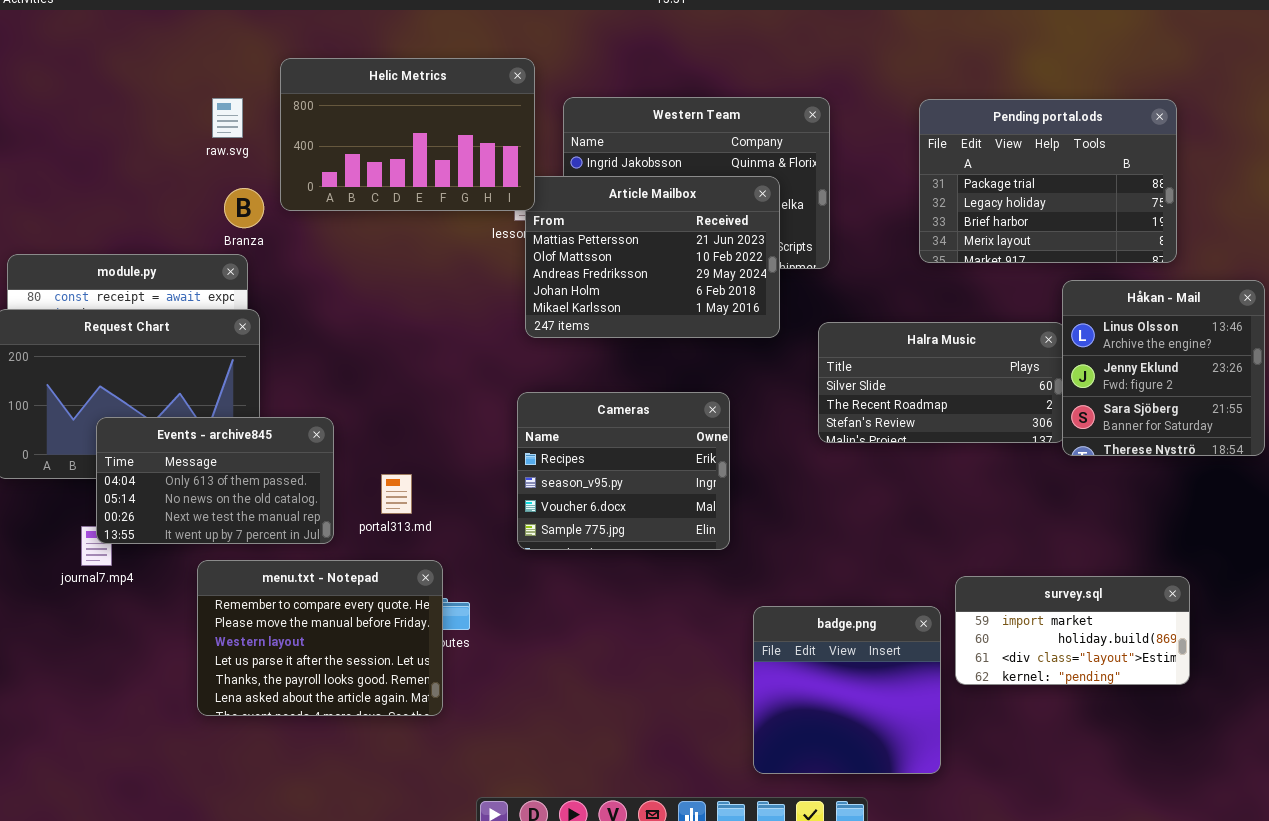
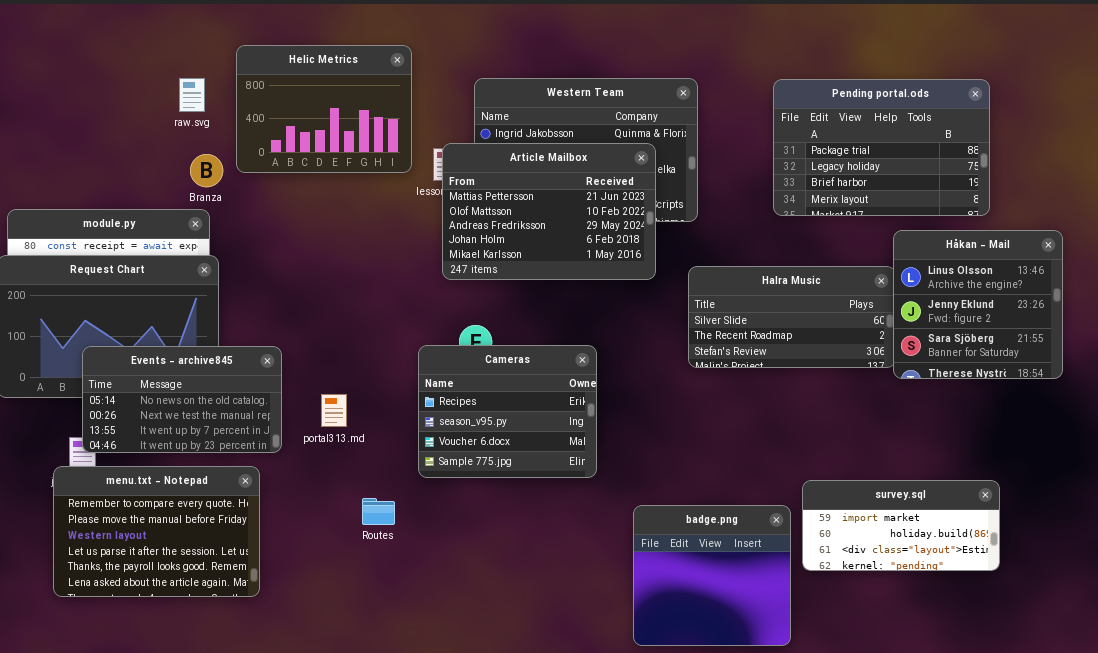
Helic Metrics: [280,58,535,211] -> [236,45,412,173], resized
Cameras: [517,392,730,550] -> [418,345,597,478], moved
Events - archive845: [96,417,334,544] -> [82,346,282,453], scrolled down 1 row
menu.txt - Notepad: [197,560,443,716] -> [53,466,260,597], moved

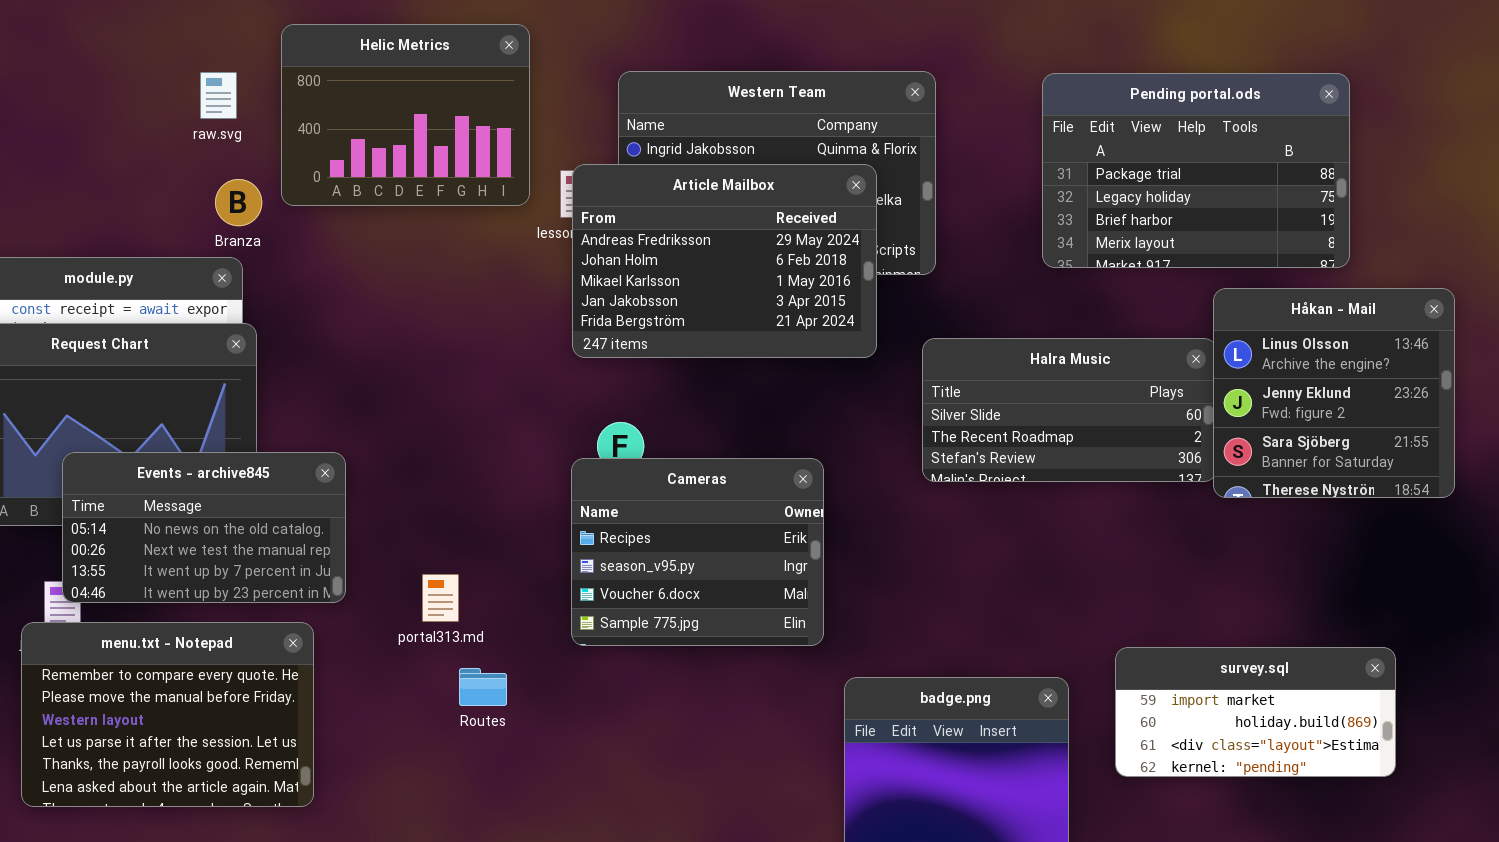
Article Mailbox: [442,143,656,280] -> [572,164,877,358], scrolled down 2 rows
Cameras: [418,345,597,478] -> [571,458,824,646], moved
portal313.md: [321,394,347,427] -> [422,574,459,622], moved
survey.sql: [802,480,1000,571] -> [1115,647,1396,777], moved

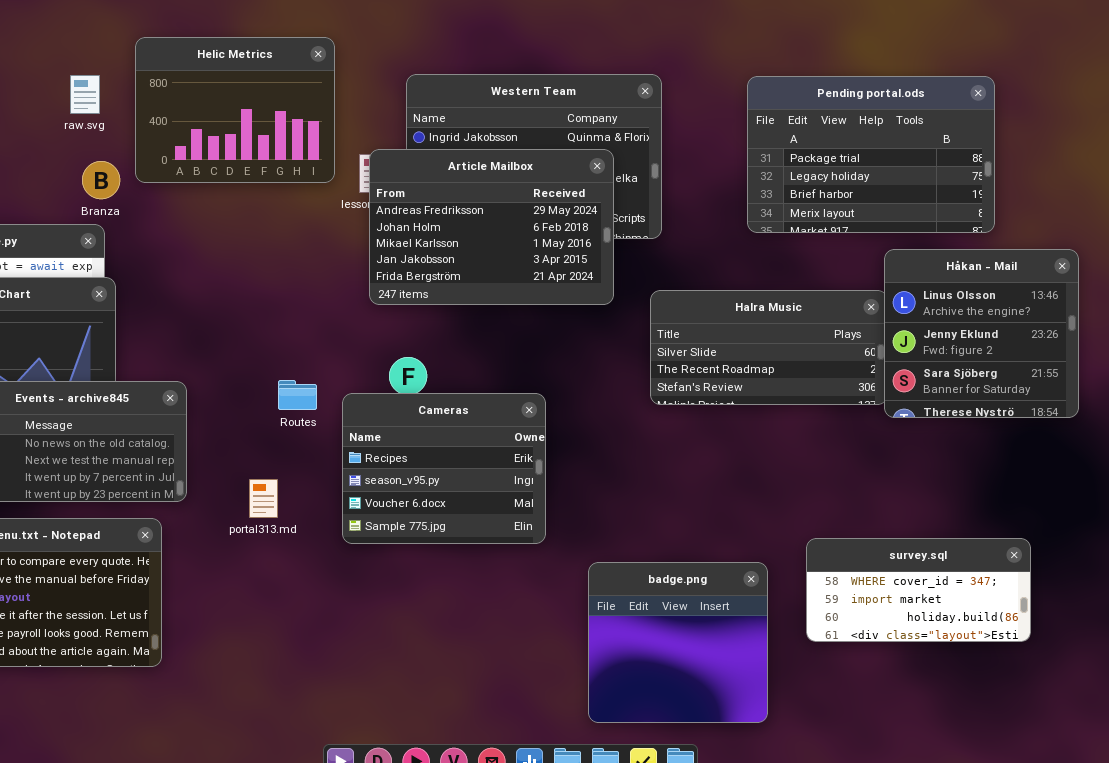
Cameras: [571,458,824,646] -> [342,393,546,544], moved
survey.sql: [1115,647,1396,777] -> [806,538,1031,642], scrolled up 1 row
Routes: [459,668,507,706] -> [278,380,317,410], moved

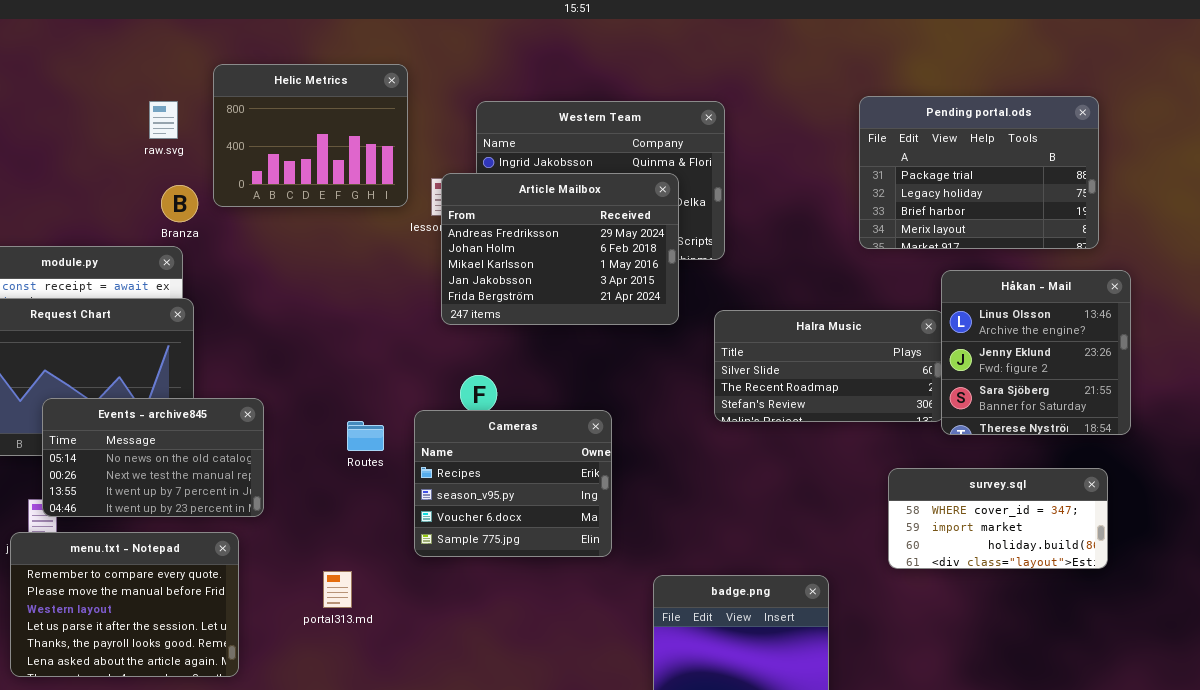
Pending portal.ods: [747,76,995,233] -> [859,96,1099,249], moved
Routes: [278,380,317,410] -> [347,421,384,451], moved
portal313.md: [249,479,278,518] -> [323,571,352,608], moved
survey.sql: [806,538,1031,642] -> [888,468,1108,569], moved

